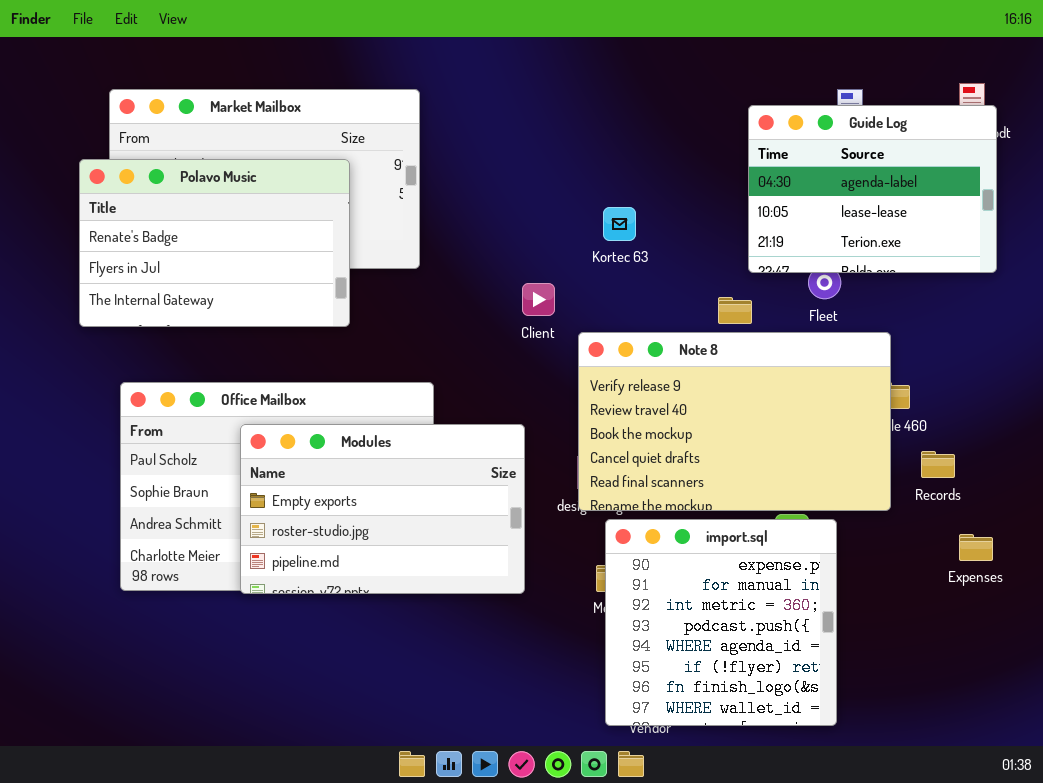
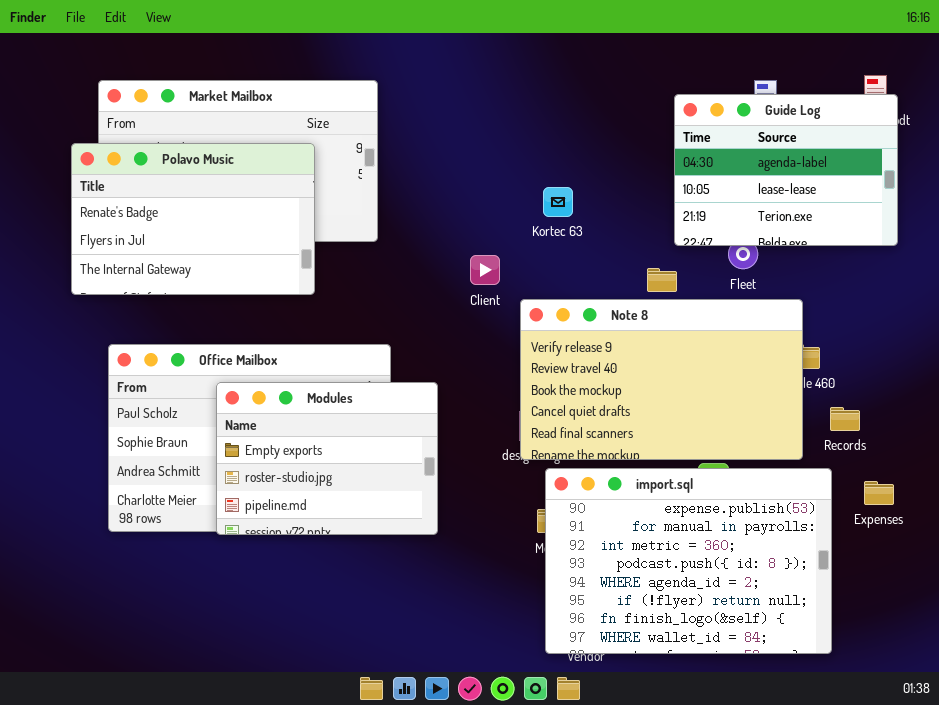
Modules: [240,424,525,594] -> [216,382,438,535], resized
import.sql: [605,519,837,726] -> [545,468,832,654], resized

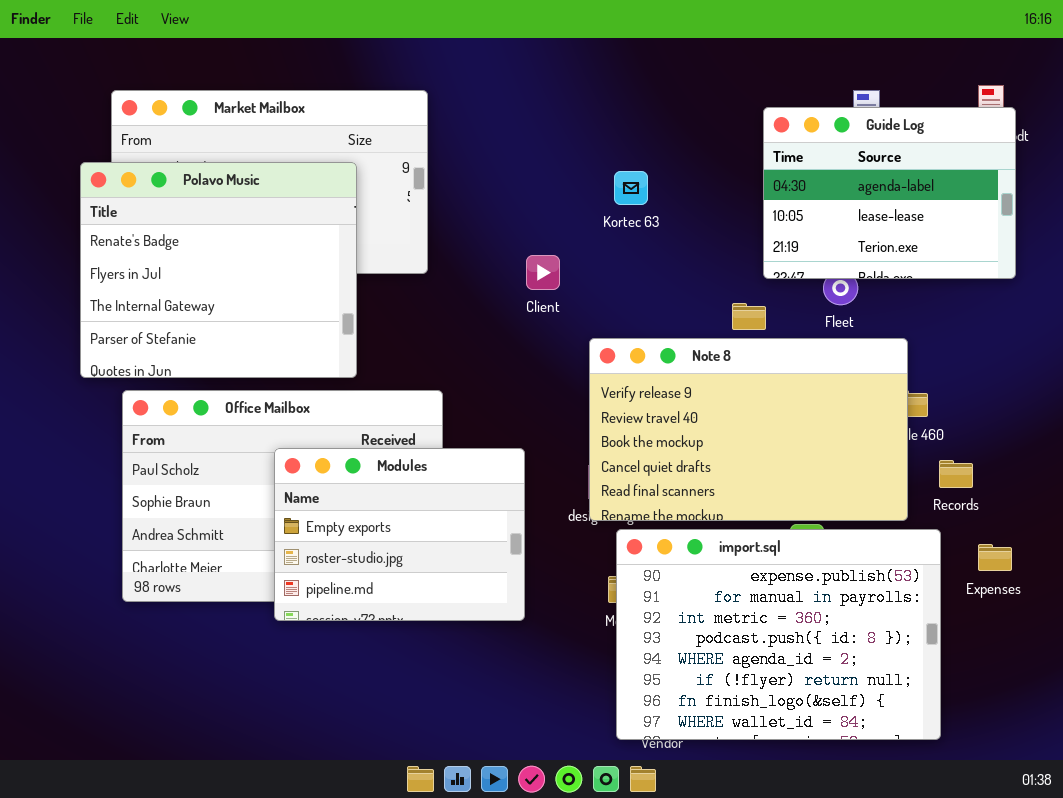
Polavo Music: [71,143,315,295] -> [80,162,357,378], resized
Kortec 63: [543,187,573,217] -> [614,171,648,205], moved
Client: [470,255,500,285] -> [526,255,560,290], moved
Modules: [216,382,438,535] -> [274,448,525,621], moved

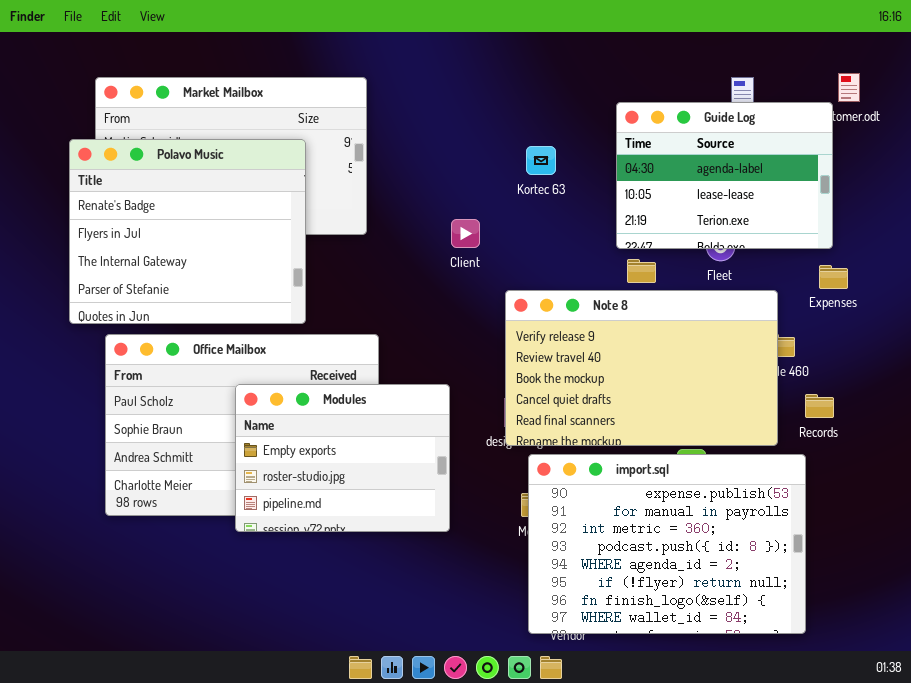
Guide Log: [763,107,1016,279] -> [616,102,833,249], moved
Expenses: [978,544,1012,571] -> [819,265,848,289], moved

